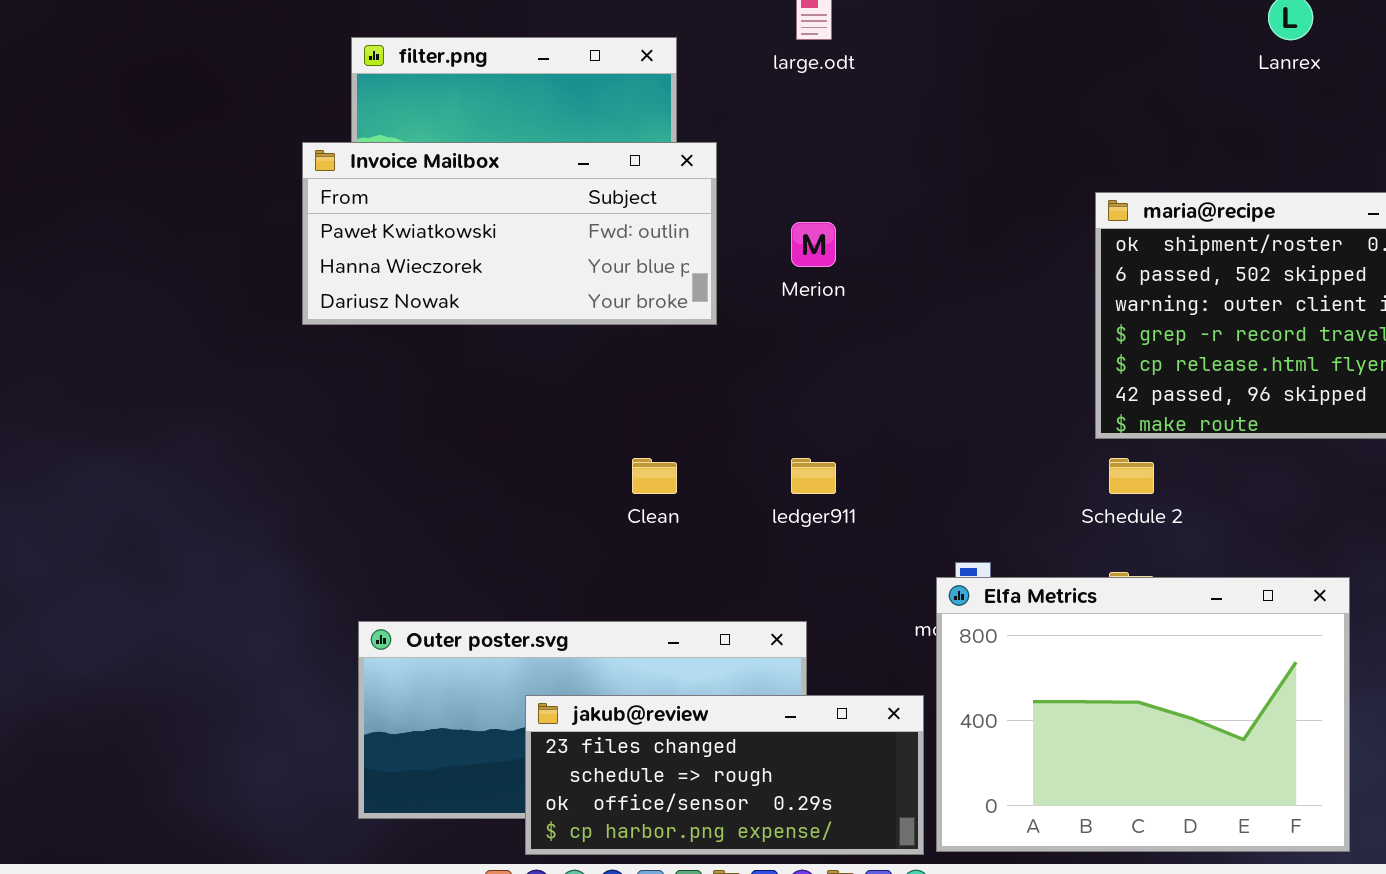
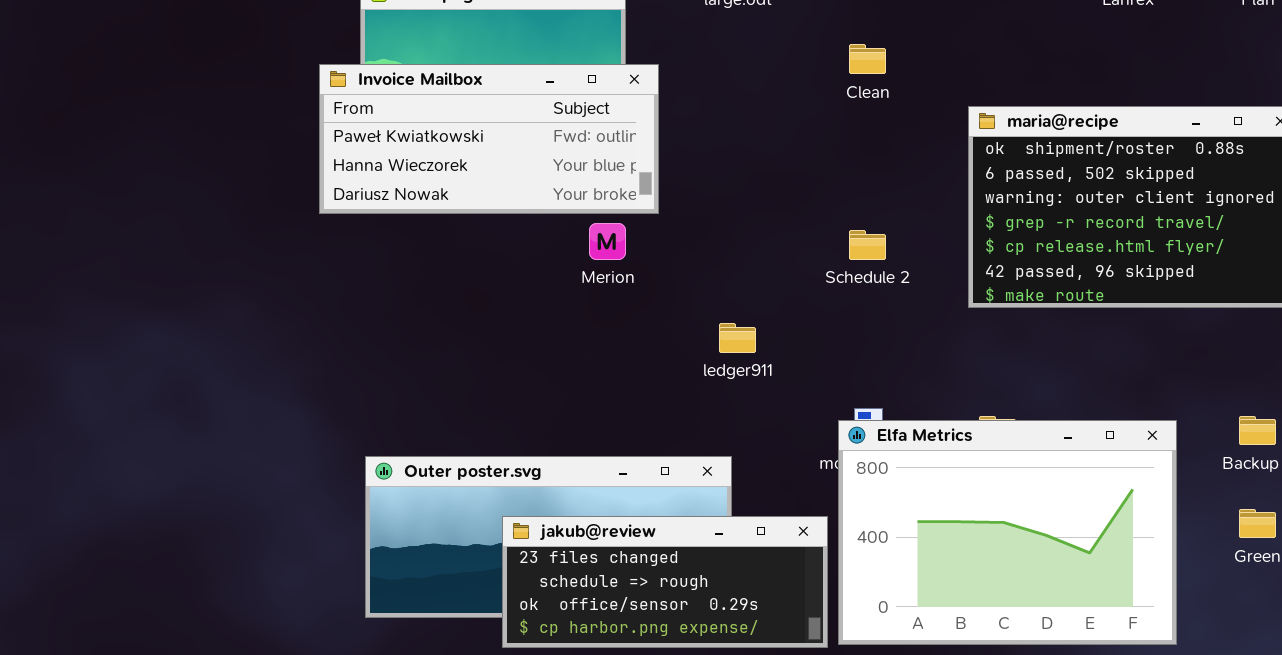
Merion: [791,222,836,267] -> [589,223,626,260], moved
Clean: [632,458,677,494] -> [849,44,886,74], moved
Schedule 2: [1109,458,1154,494] -> [849,230,886,260], moved

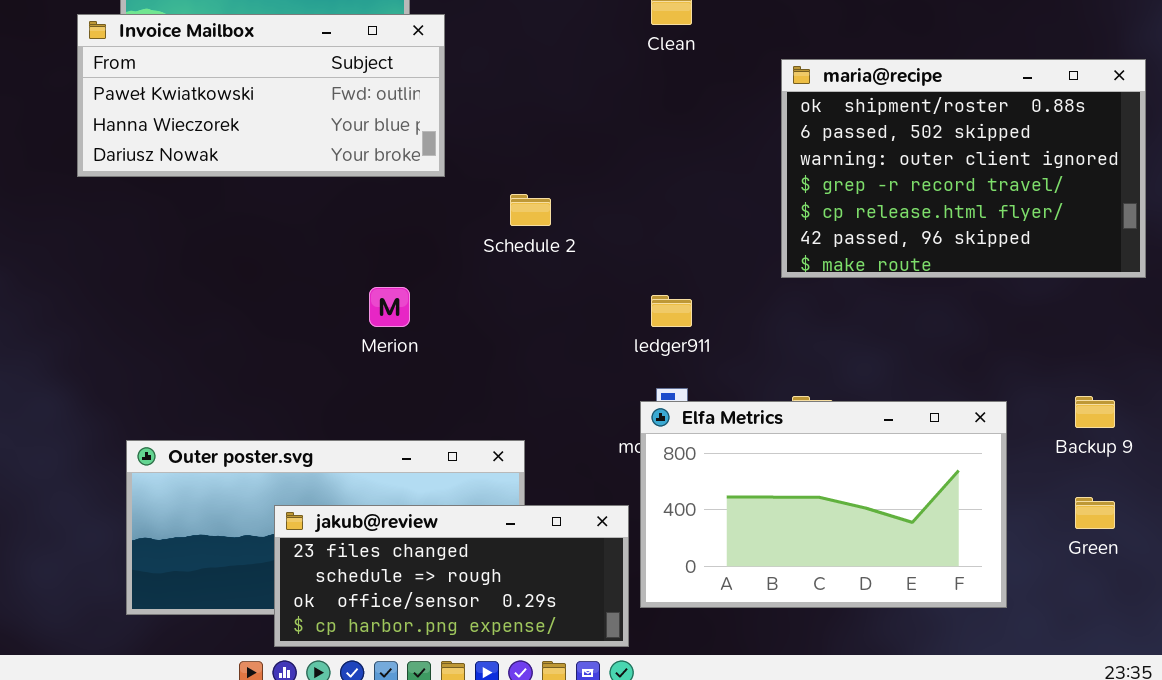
Merion: [589,223,626,260] -> [369,287,410,327], moved
Schedule 2: [849,230,886,260] -> [510,194,551,226], moved
ledger911: [719,323,756,353] -> [651,295,692,327], moved
Elfa Metrics: [838,420,1177,645] -> [640,401,1007,608], resized

